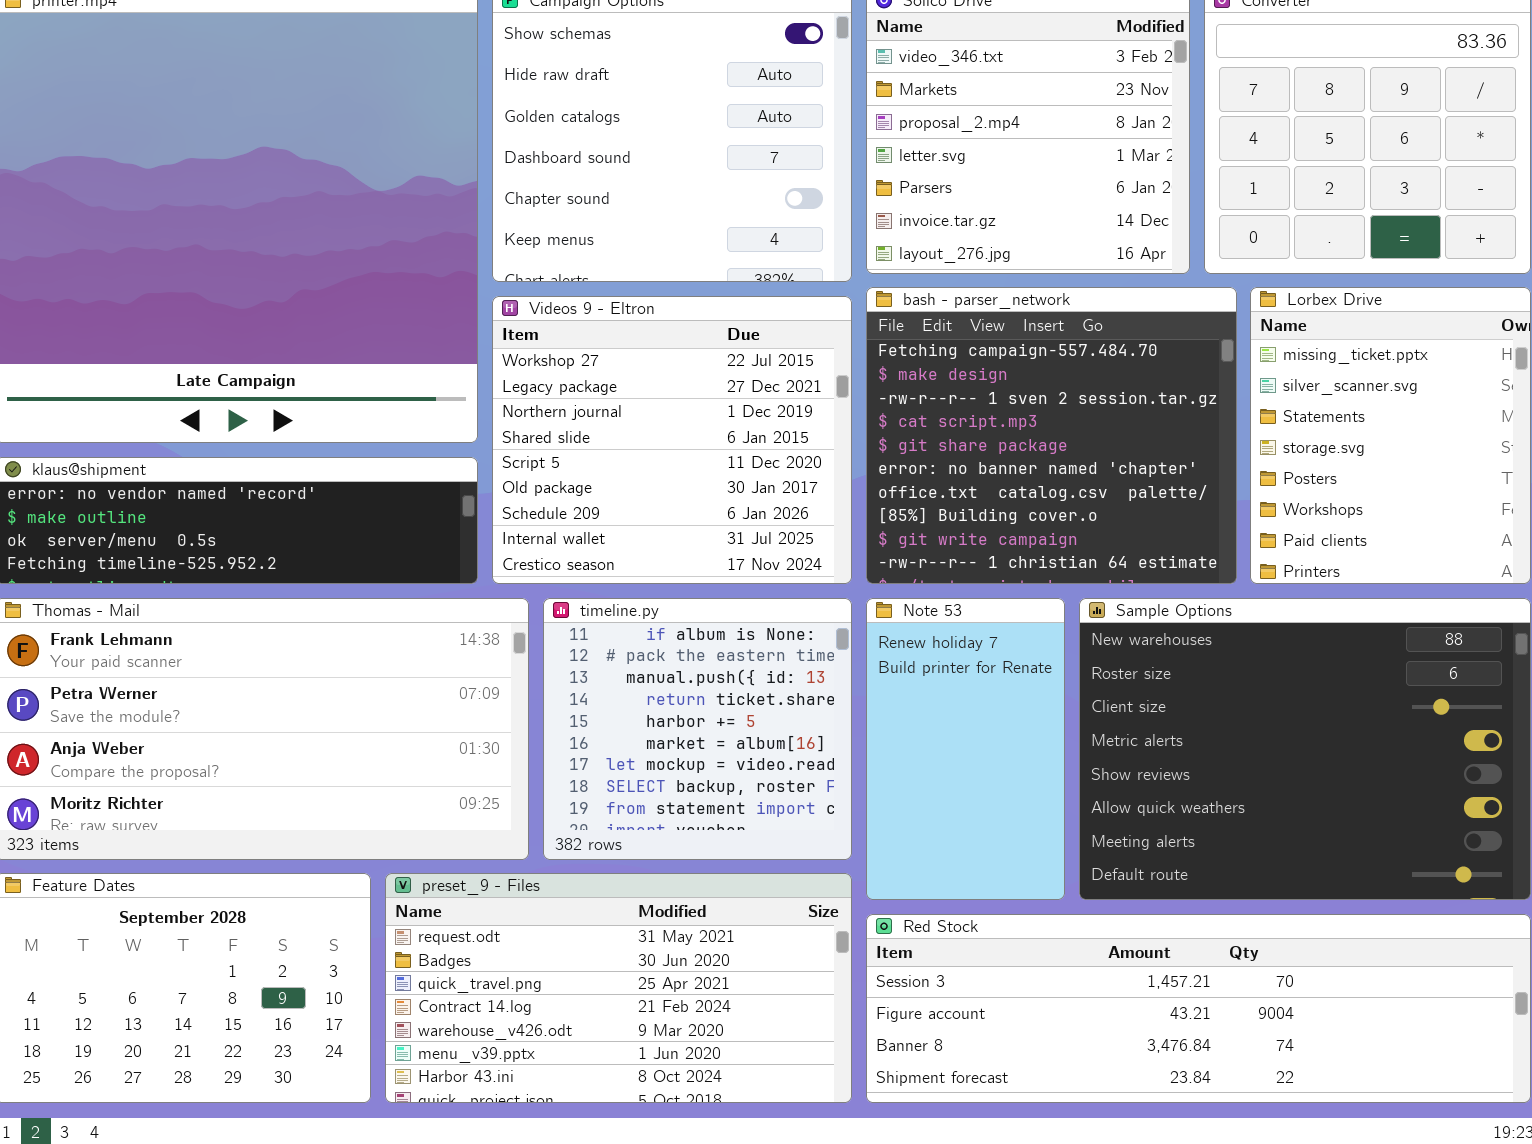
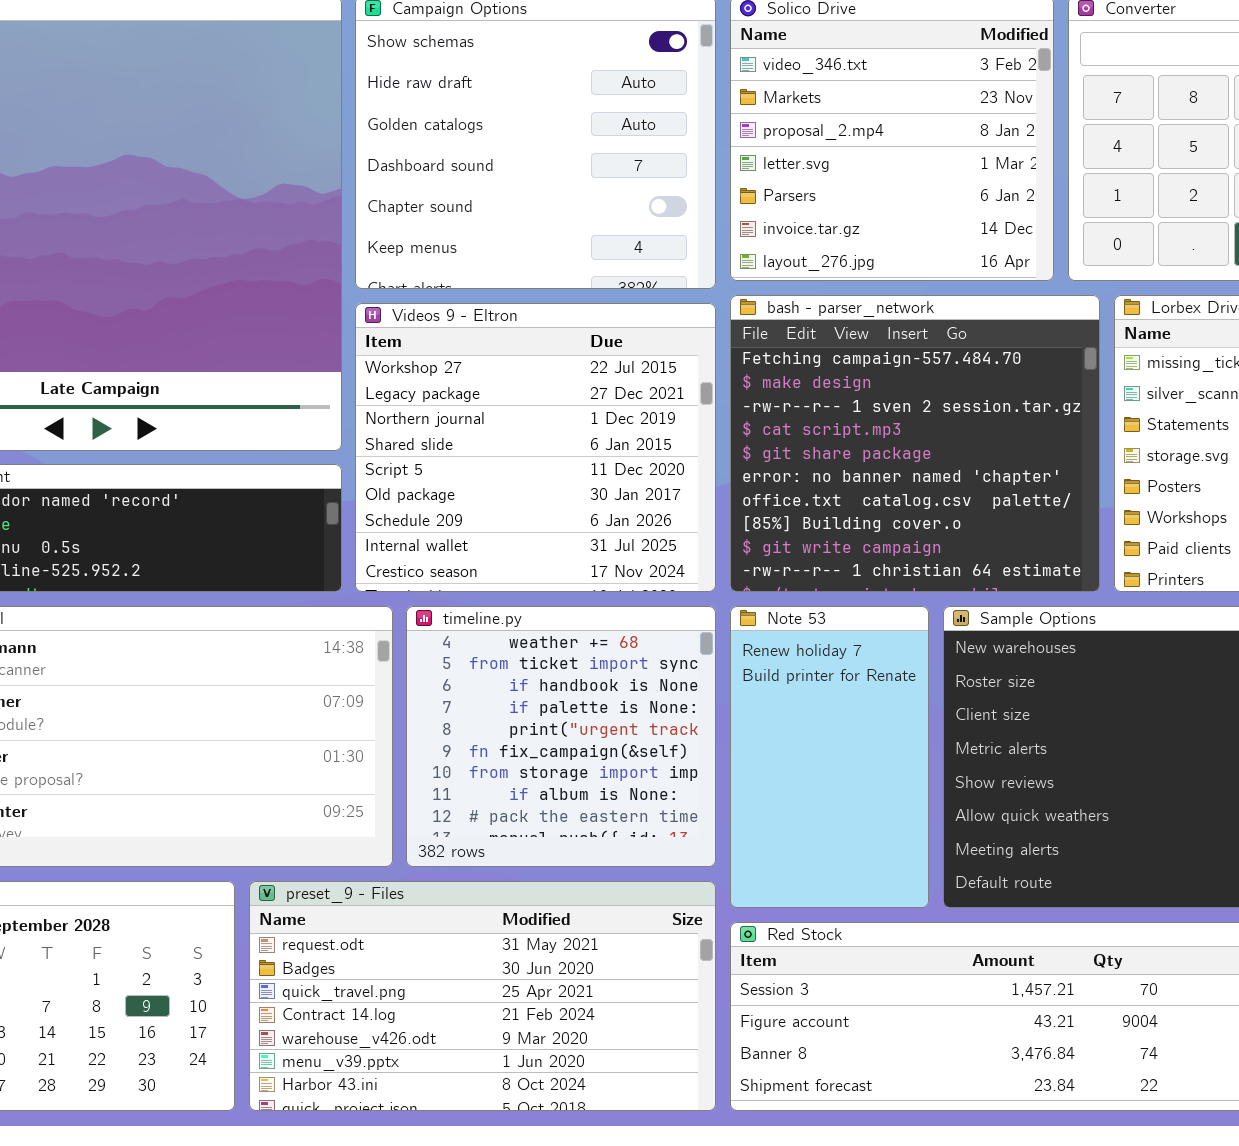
timeline.py: [543,598,852,860] -> [406,606,716,867], scrolled up 7 rows

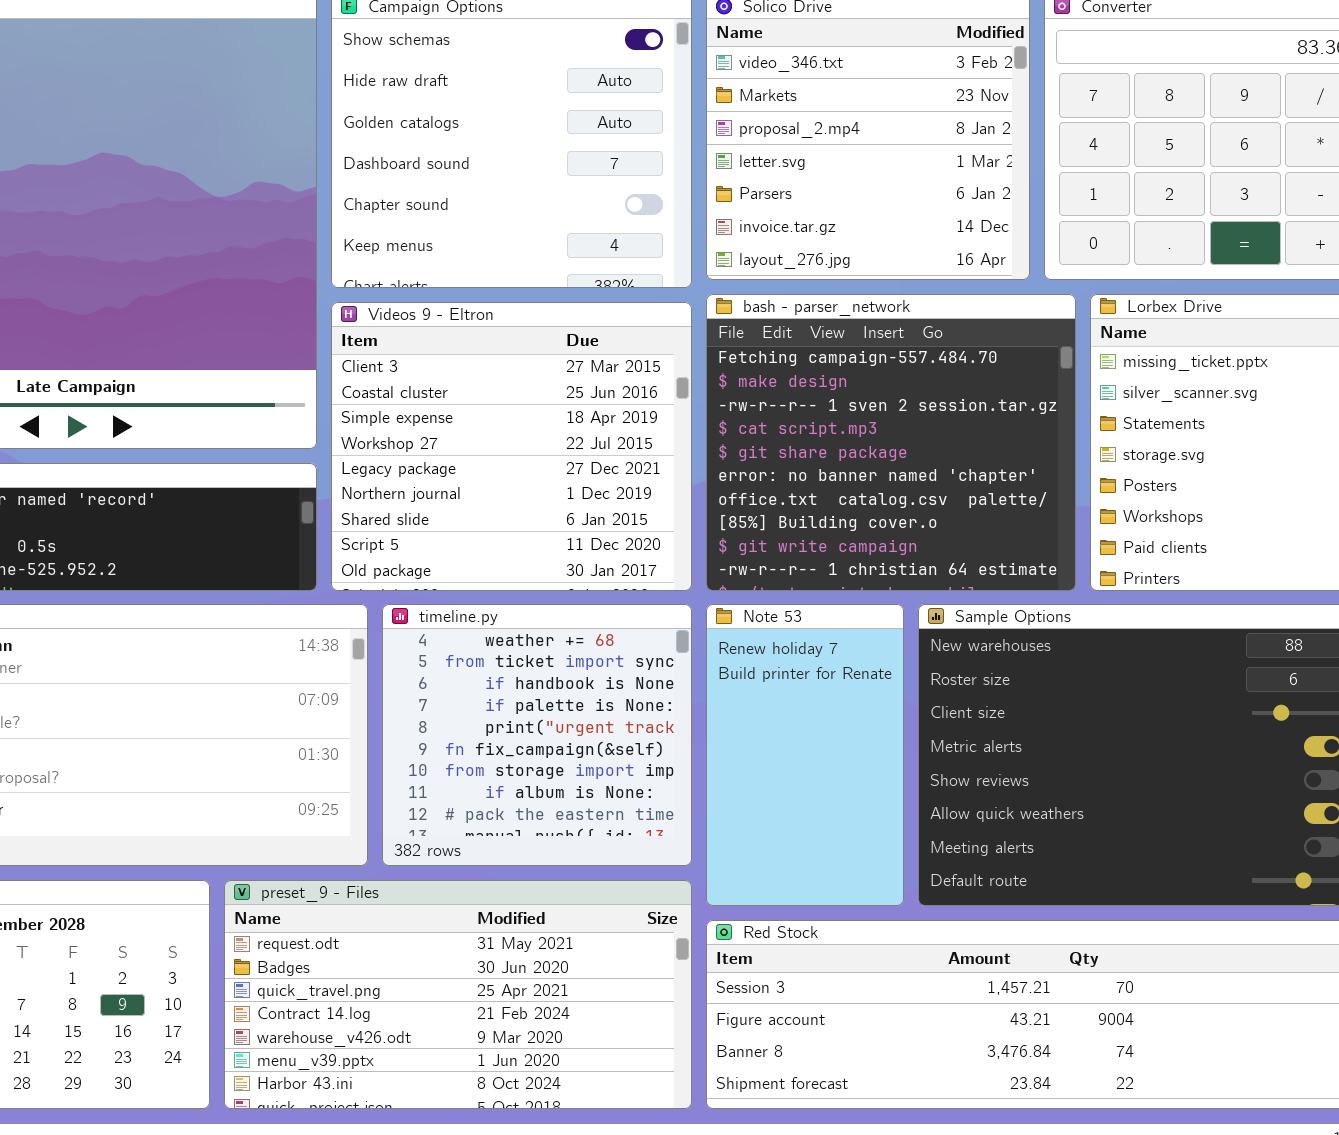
Videos 9 - Eltron: [355,303,716,592] -> [331,302,692,591], scrolled up 3 rows

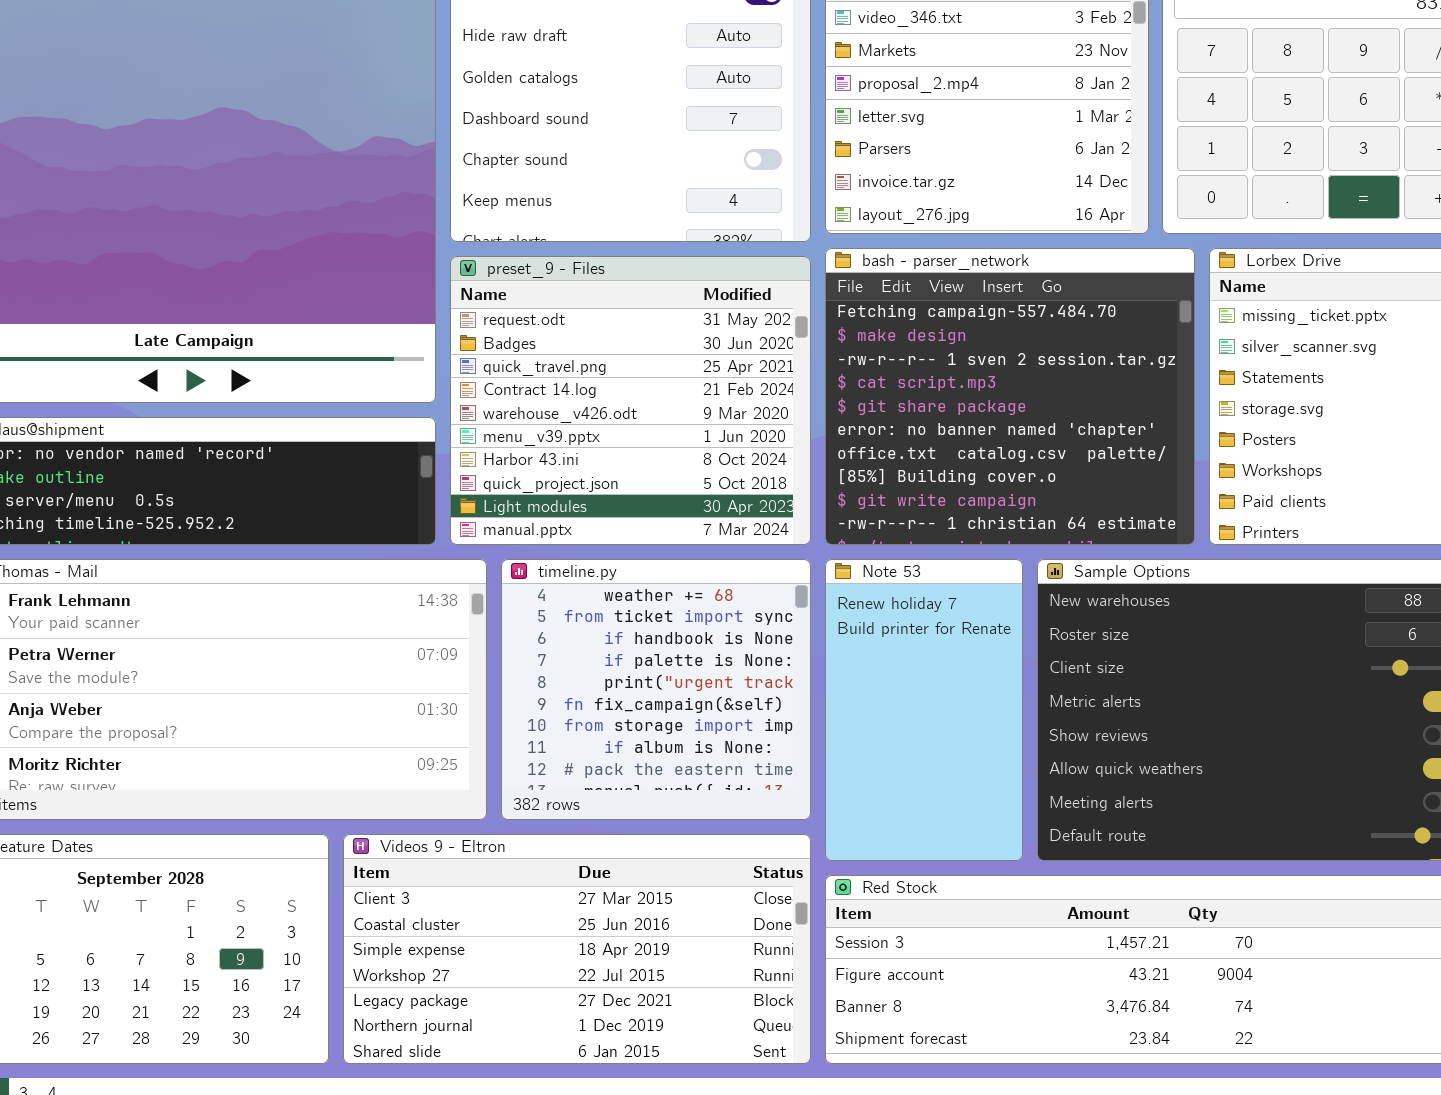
Videos 9 - Eltron: [331,302,692,591] -> [343,834,811,1064], moved, resized
preset_9 - Files: [224,880,692,1109] -> [450,256,811,545], moved, resized

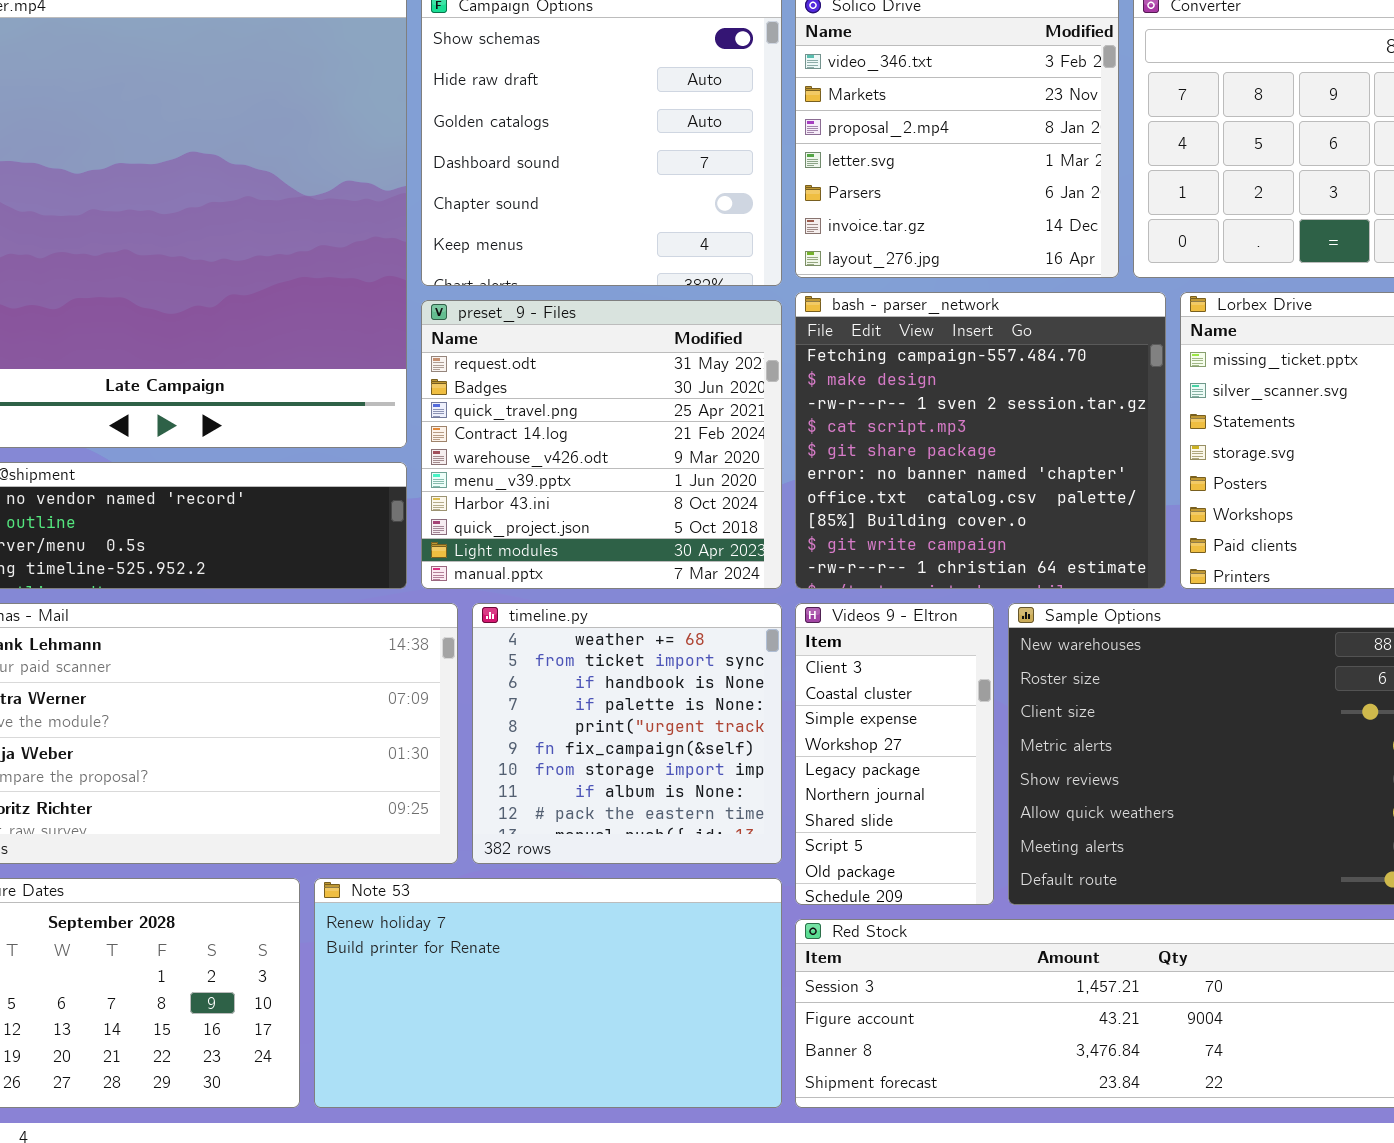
Note 53: [825,559,1023,861] -> [314,878,782,1108], moved, resized
Videos 9 - Eltron: [343,834,811,1064] -> [795,603,994,905], moved, resized

